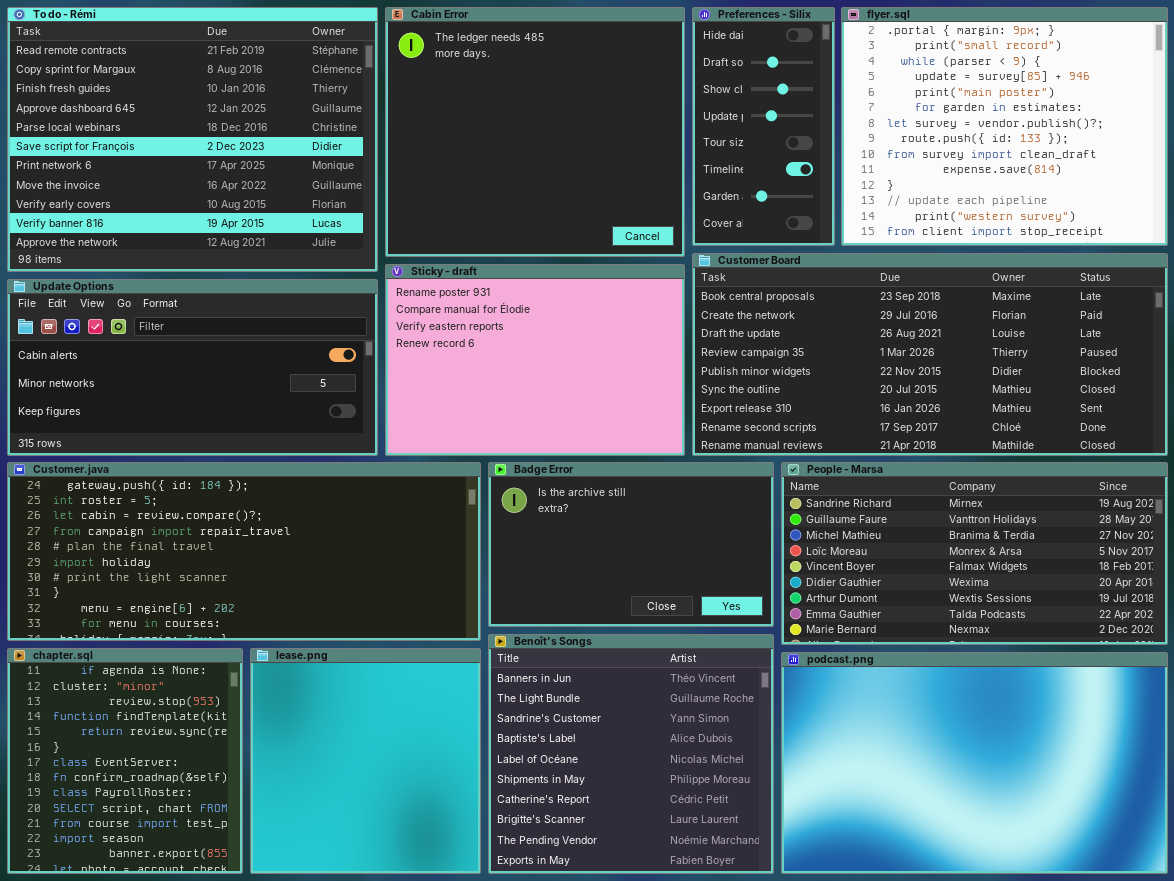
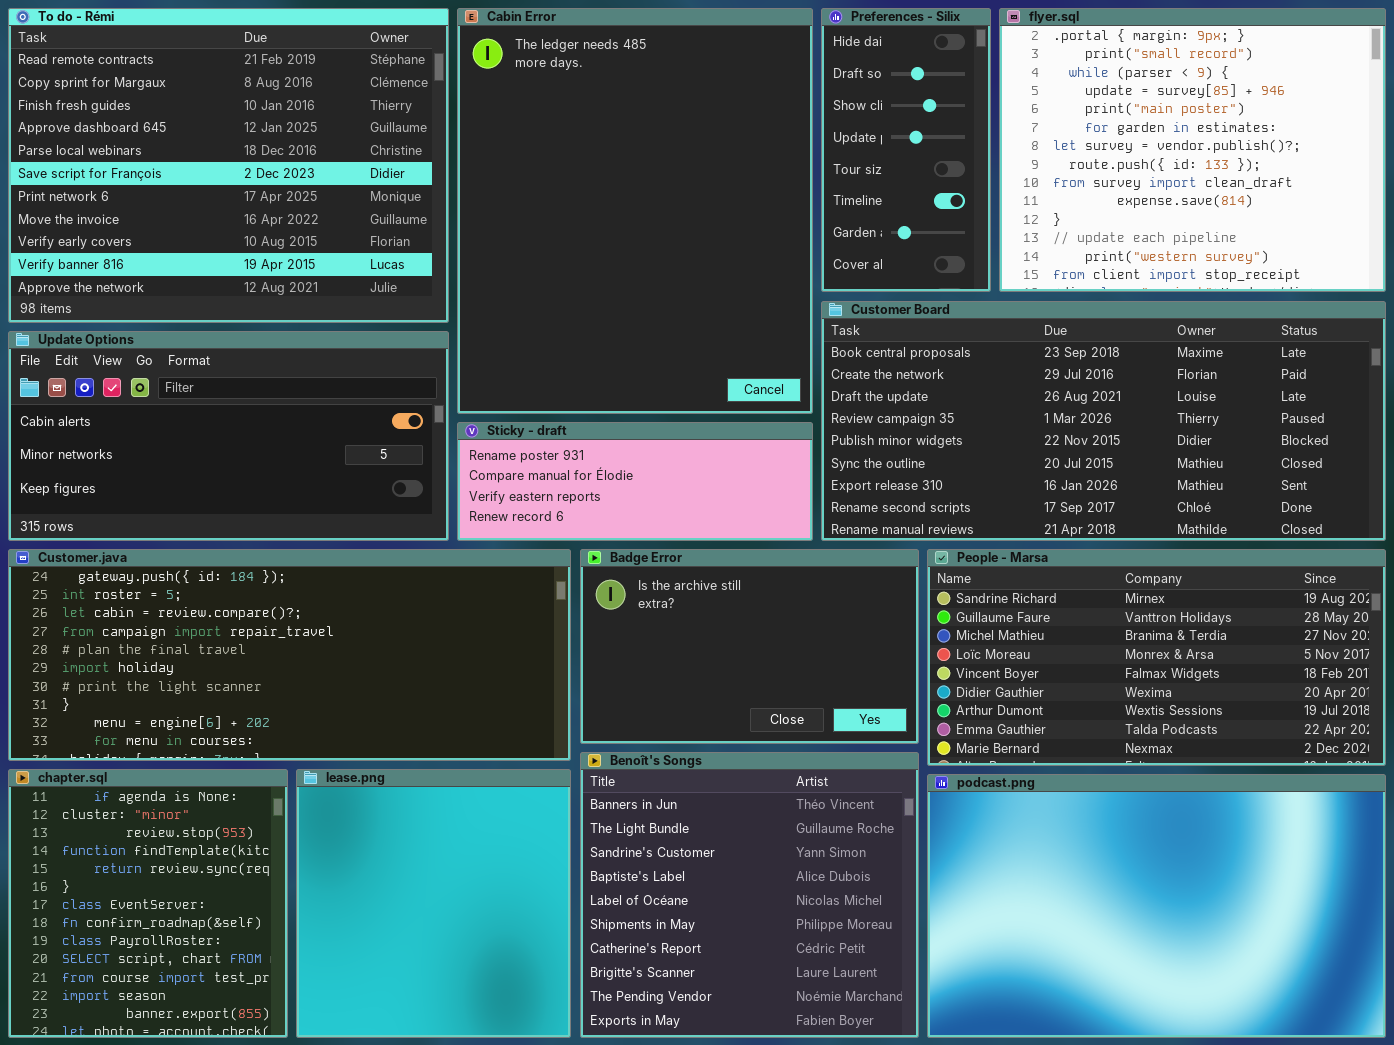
Cabin Error: [385,7,685,257] -> [457,8,813,414], resized
Sticky - draft: [385,264,685,456] -> [457,422,813,541], resized

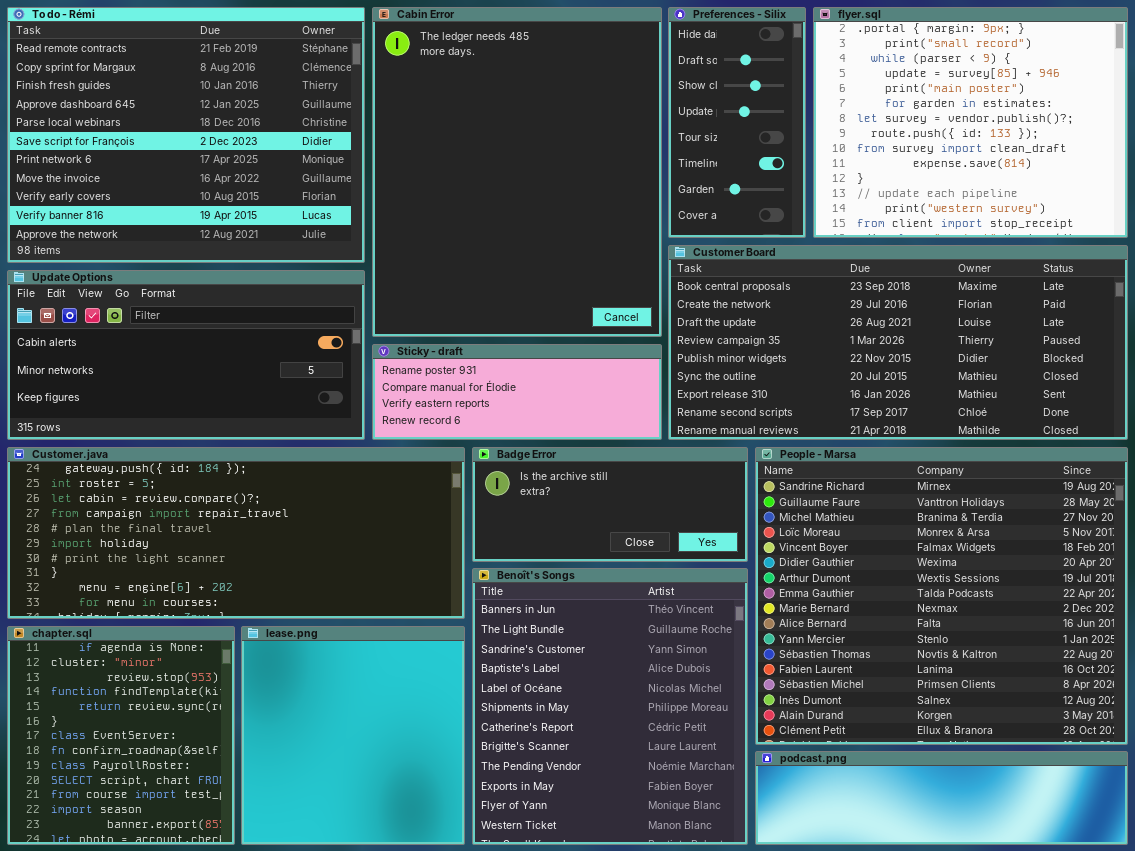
Badge Error: [580,549,919,744] -> [472,447,748,562], resized
People - Marsa: [927,549,1386,766] -> [755,447,1128,745], resized
Benoît's Songs: [580,752,919,1038] -> [472,568,748,845], resized
podcast.png: [927,774,1386,1038] -> [755,751,1128,845], resized

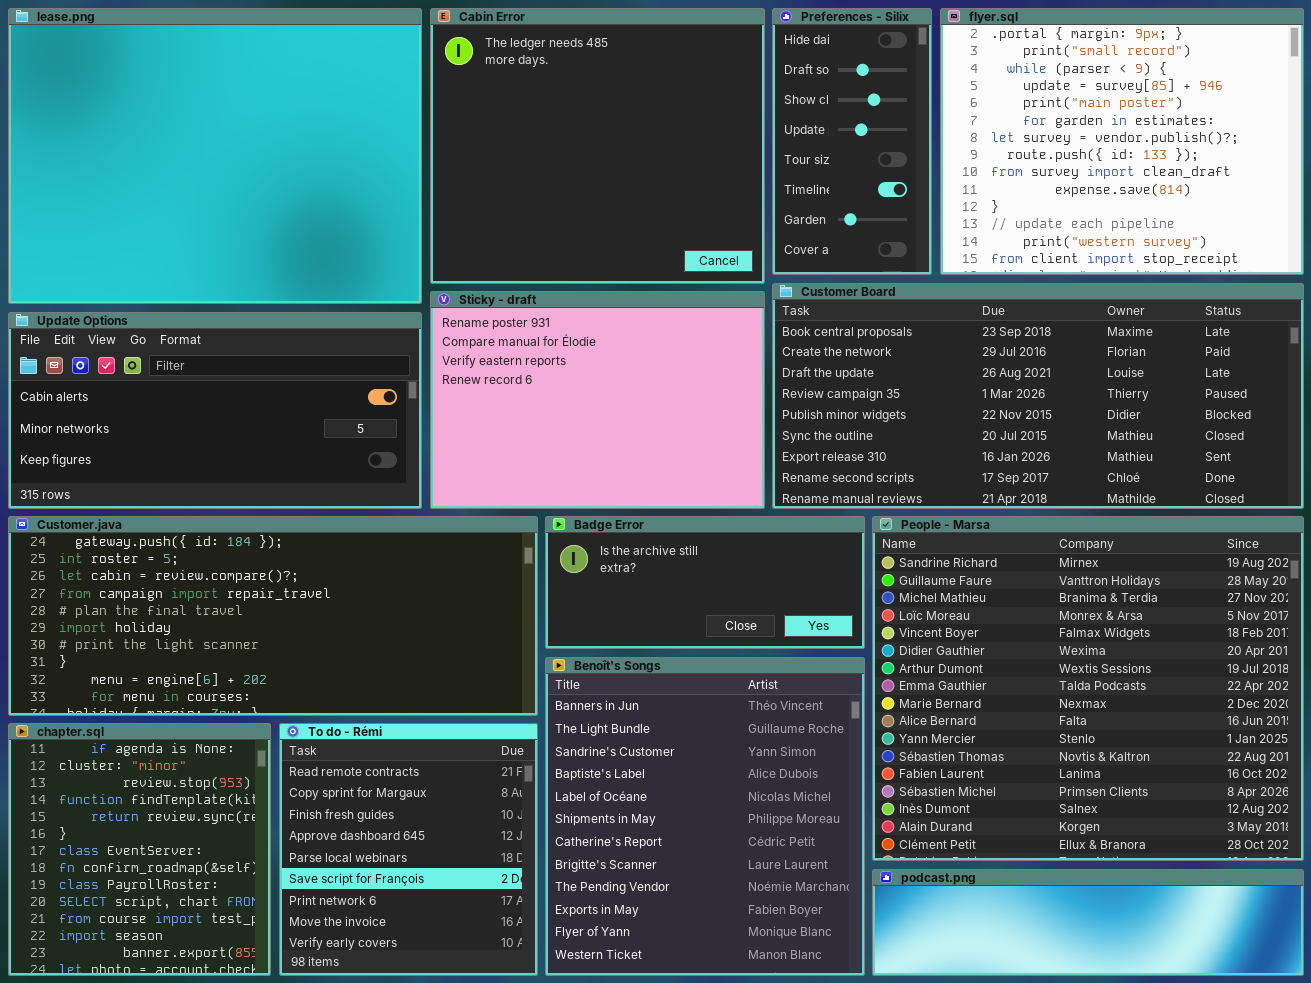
To do - Rémi: [7,7,365,263] -> [279,723,538,976], moved, resized
Cabin Error: [372,7,662,337] -> [430,8,765,284], resized
Sticky - draft: [372,344,662,440] -> [430,291,765,509], resized
lease.png: [241,626,465,845] -> [8,8,422,304], moved, resized

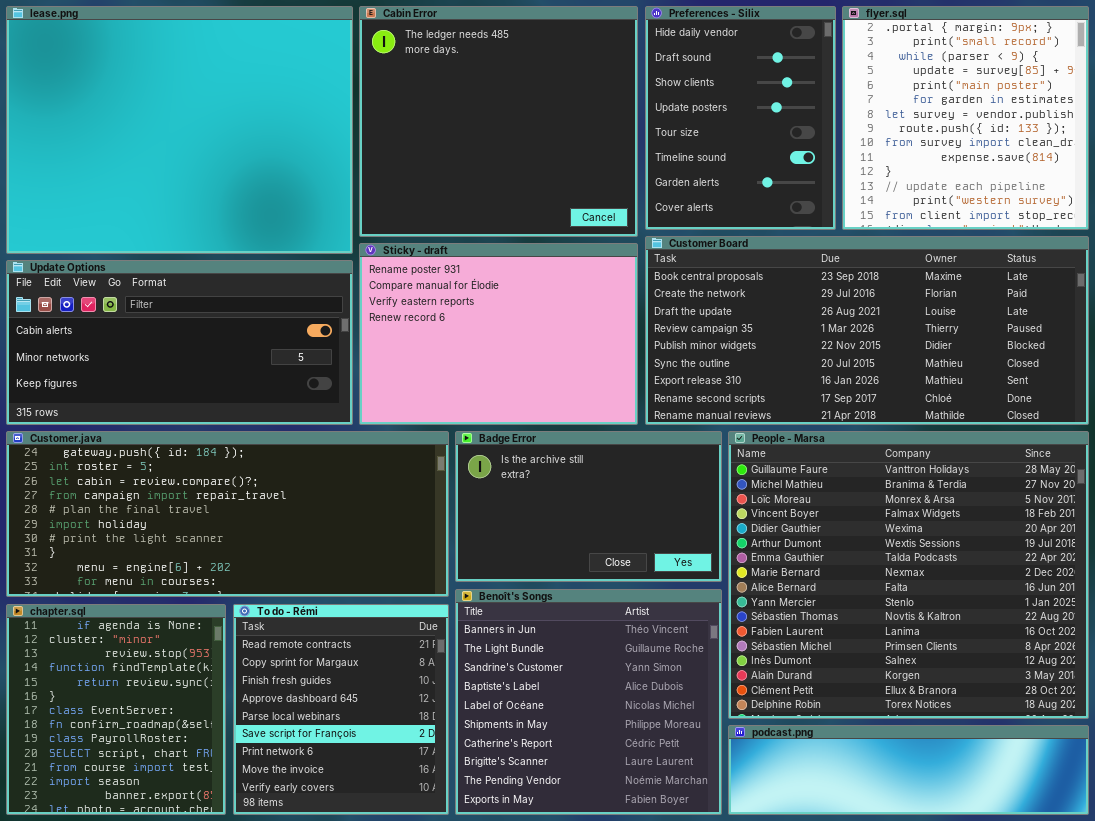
Preferences - Silix: [772,8,932,275] -> [645,6,836,230], resized
flyer.sql: [940,8,1304,275] -> [842,6,1089,230], resized
Badge Error: [545,516,865,649] -> [455,431,722,582], resized
People - Marsa: [872,516,1304,861] -> [728,431,1089,719], scrolled down 1 row
Benoît's Songs: [545,657,865,976] -> [455,589,722,815], resized

